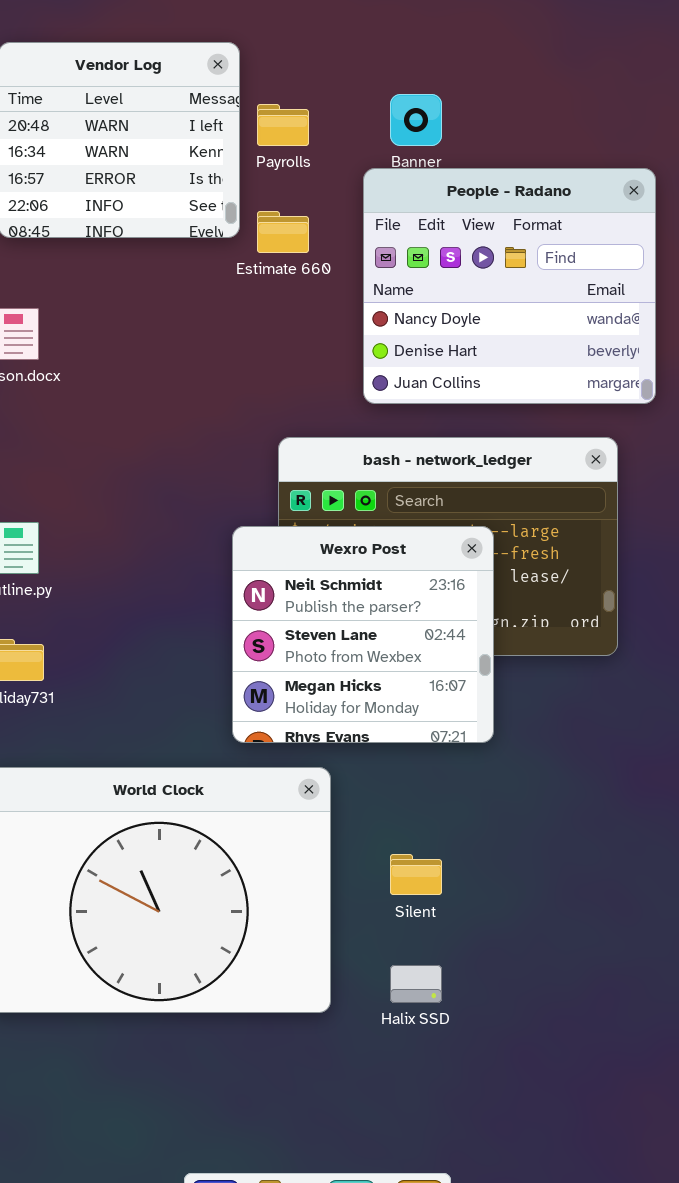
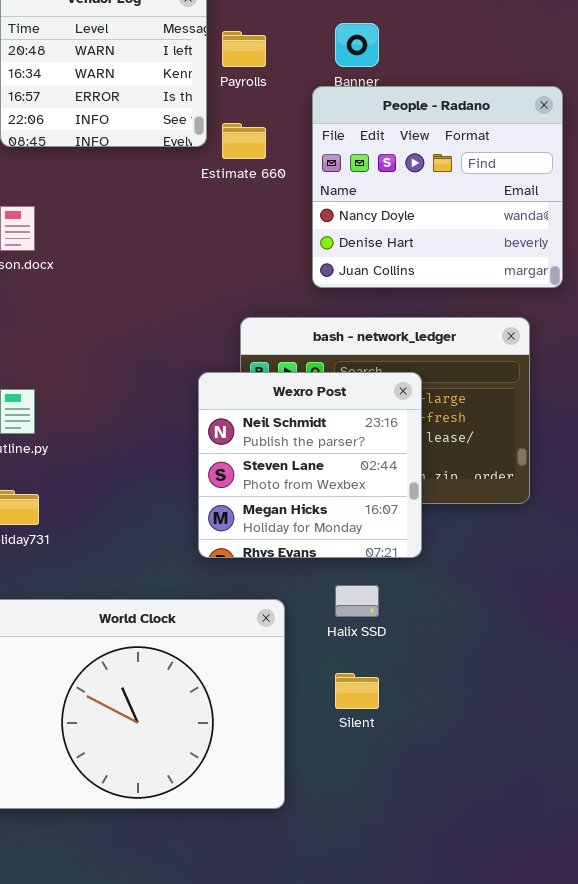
Wexro Post: [232,526,494,743] -> [198,372,422,558], moved
Halix SSD: [390,965,442,1003] -> [335,585,379,617], moved

